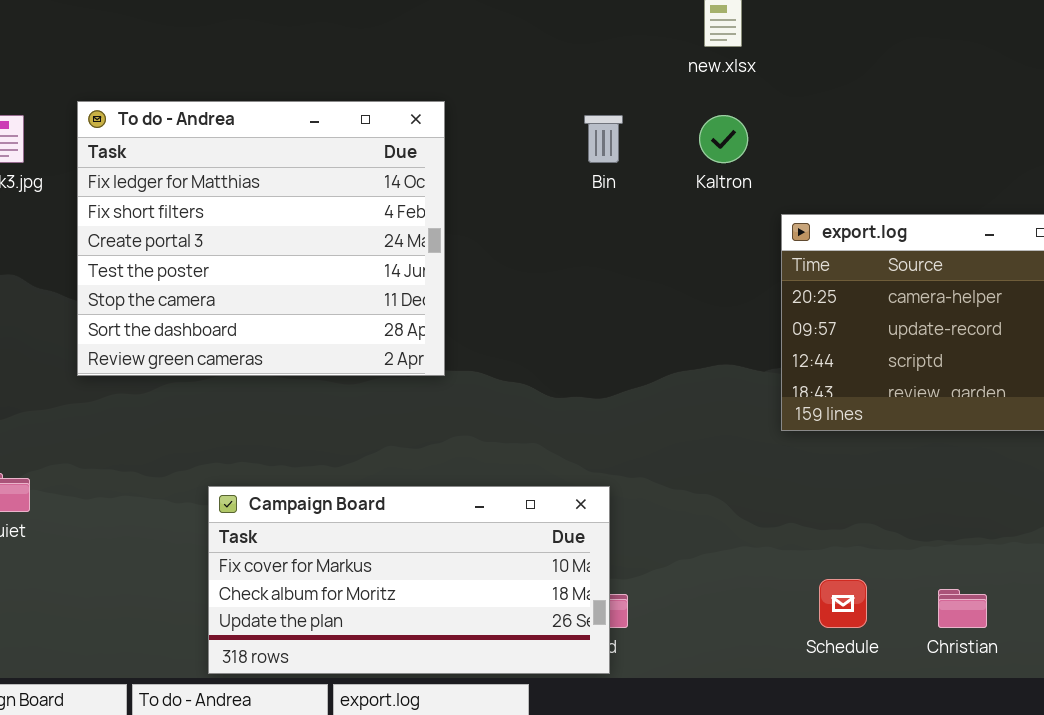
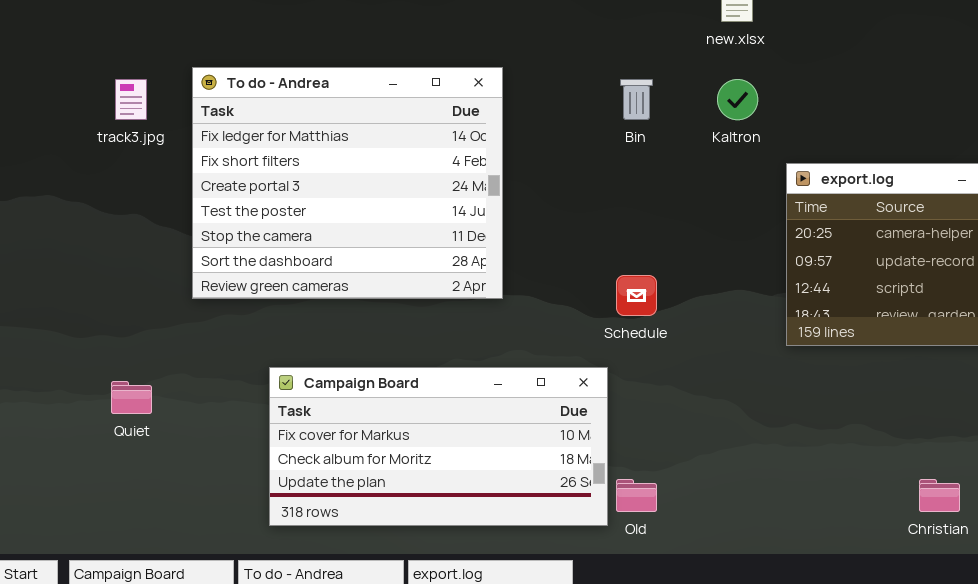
Campaign Board: [208,486,610,674] -> [269,367,608,526], moved
Schedule: [819,579,867,628] -> [616,275,657,316], moved

